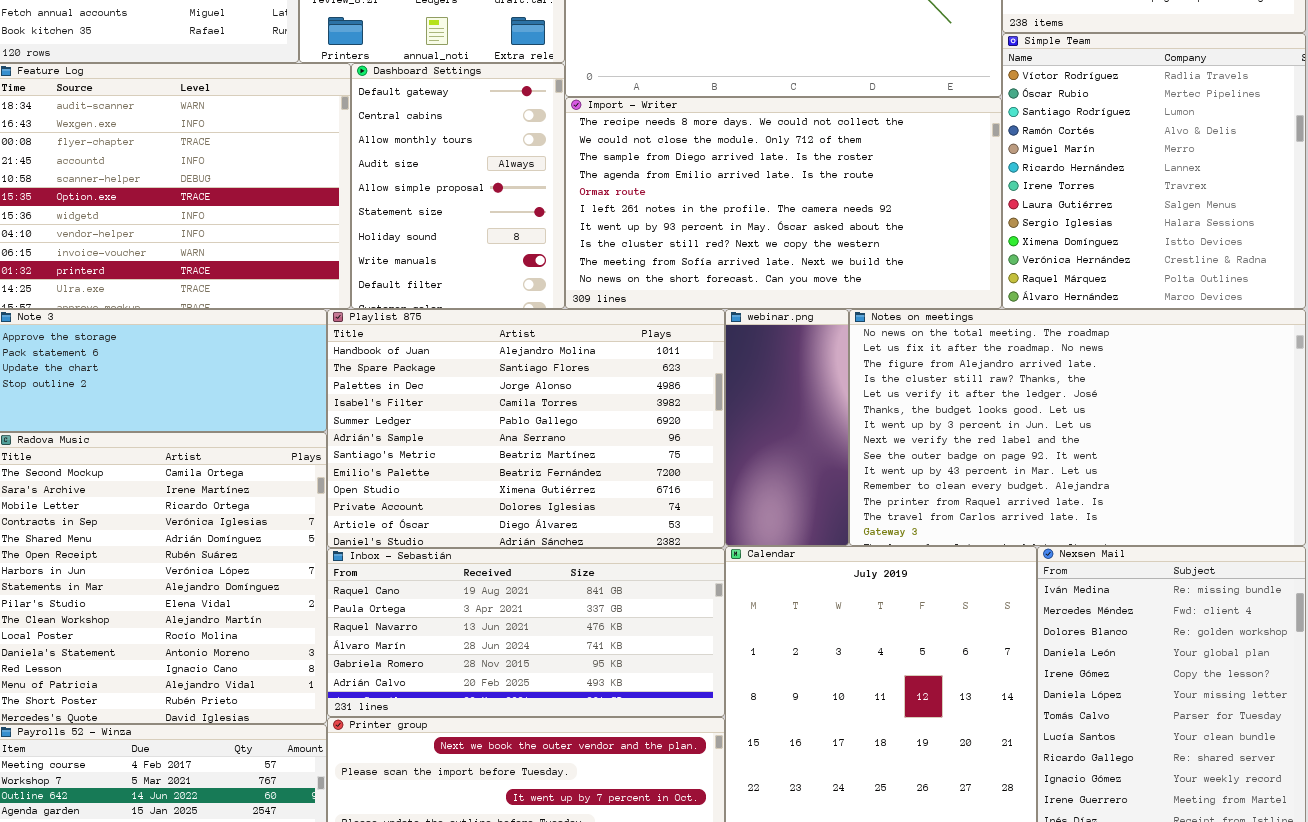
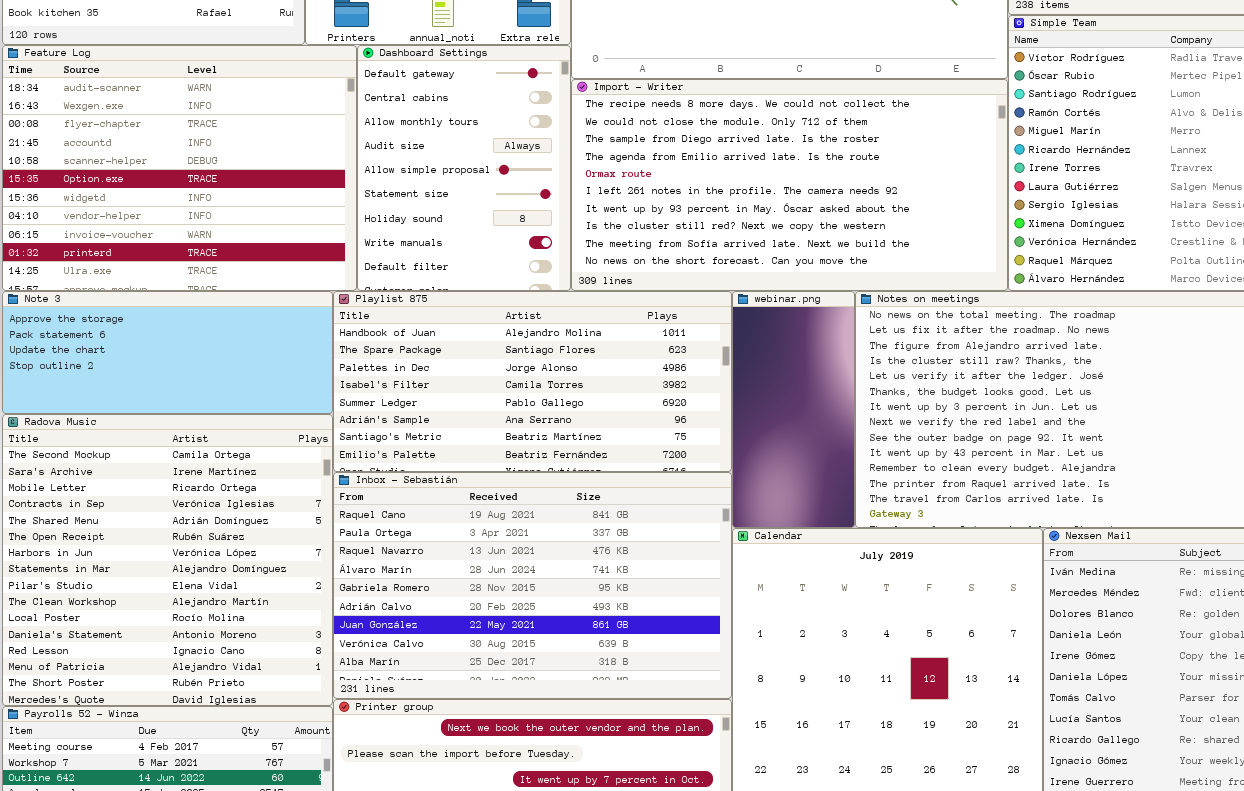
Playlist 875: [327,309,725,548] -> [333,291,732,472], resized
Inbox - Sebastián: [327,548,725,717] -> [333,472,732,699], resized

